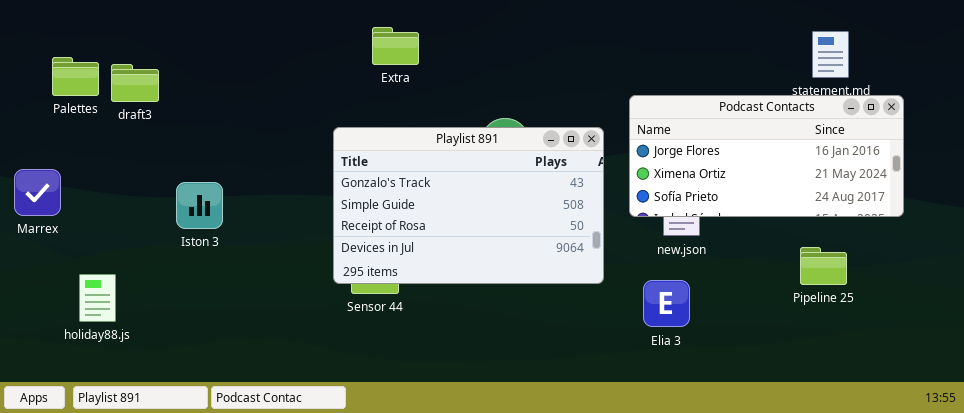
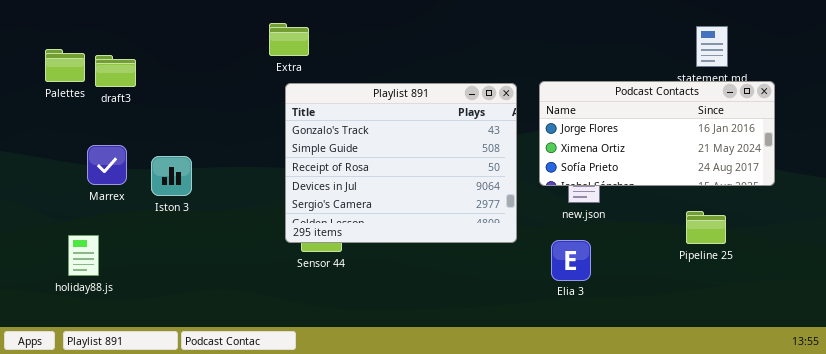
Extra: [372,27,419,65] -> [269,23,309,56], moved
Playlist 891: [333,127,604,284] -> [285,83,517,243], resized
Marrex: [14,169,61,216] -> [87,145,127,185], moved

